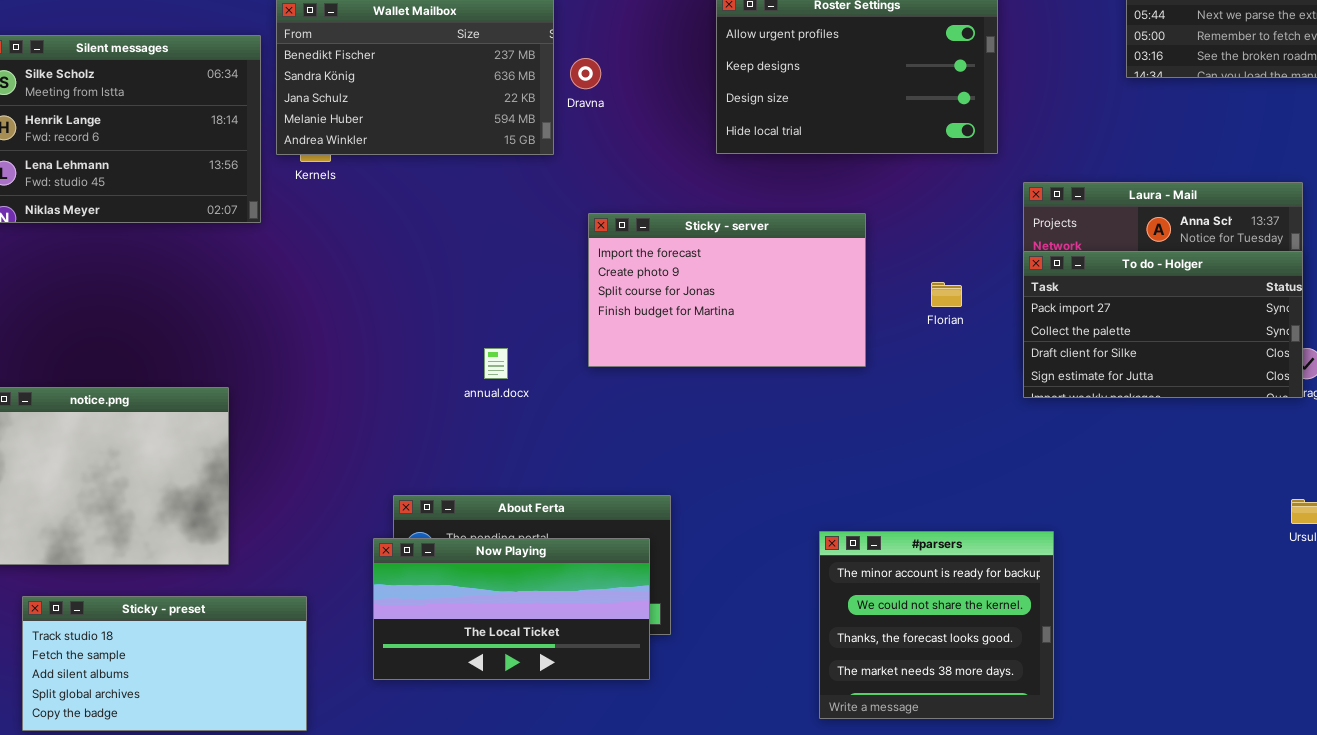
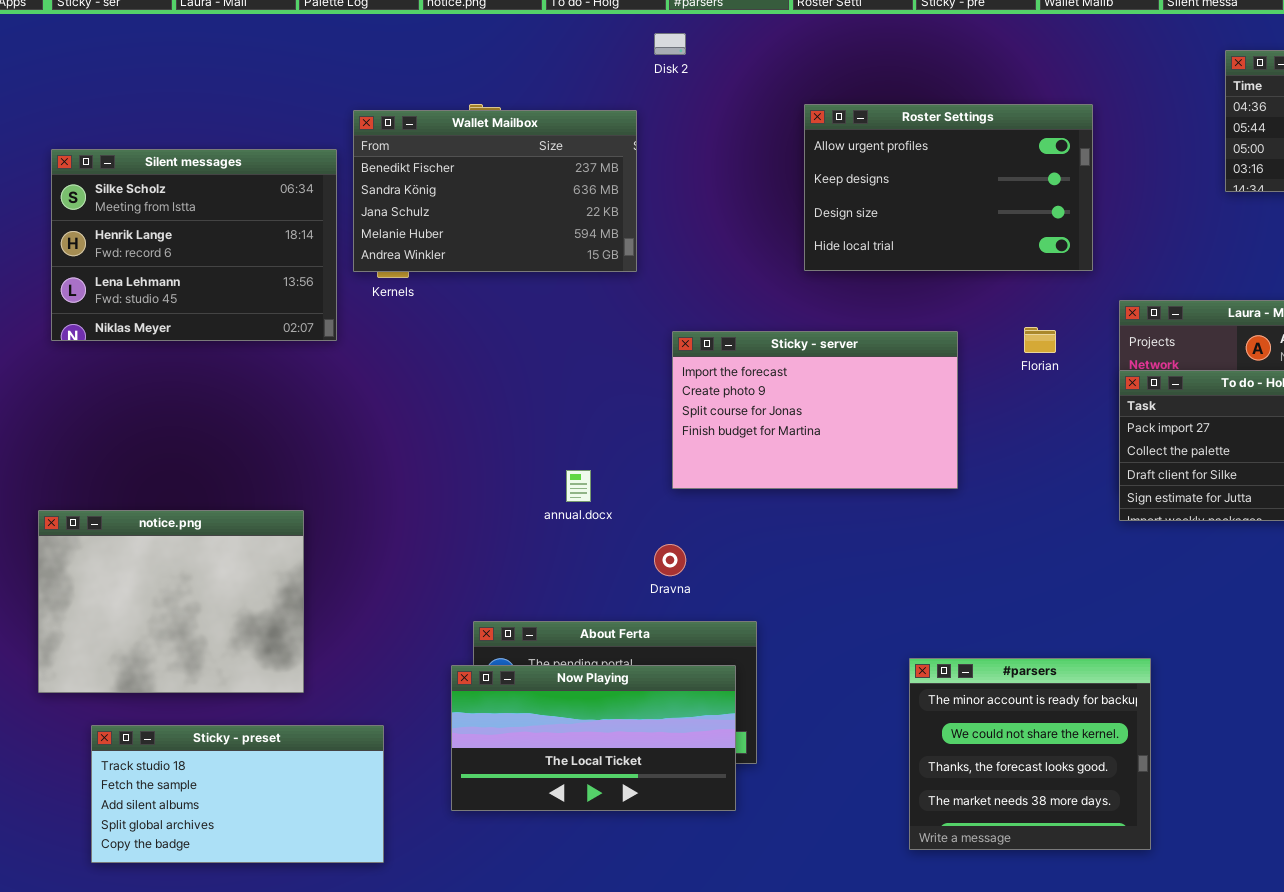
Dravna: [570,58,601,89] -> [654,544,686,576], moved
Florian: [931,282,962,307] -> [1024,327,1056,353], moved

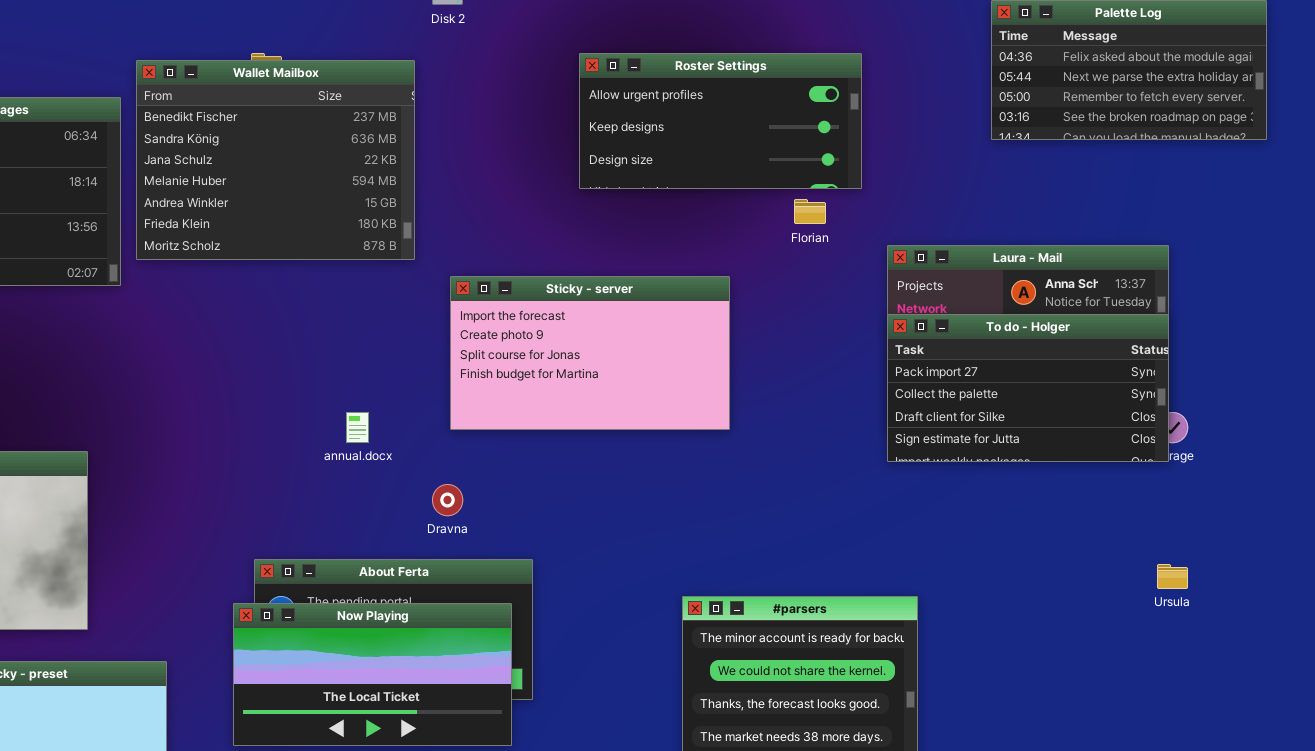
Roster Settings: [804,104,1093,271] -> [579,53,862,189], resized
Wallet Mailbox: [353,110,637,272] -> [136,60,415,260], resized
Florian: [1024,327,1056,353] -> [794,199,826,224], moved

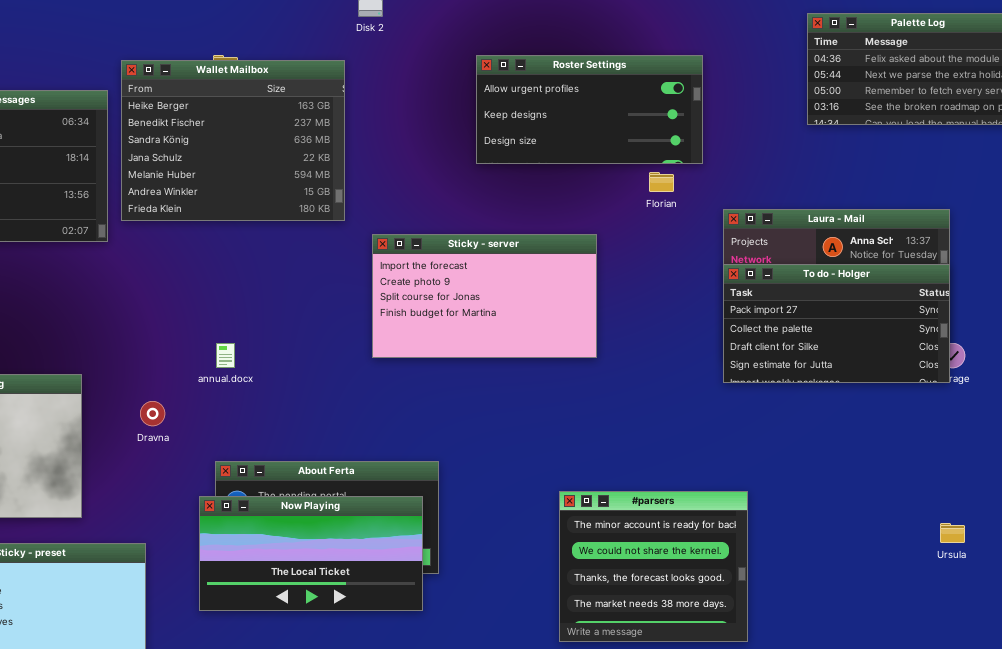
Wallet Mailbox: [136,60,415,260] -> [121,60,345,221], scrolled up 1 row
annual.docx: [346,412,369,443] -> [216,343,235,368], moved
Dravna: [432,484,463,516] -> [140,401,165,426], moved
Ursula: [1157,564,1188,589] -> [940,523,965,543], moved

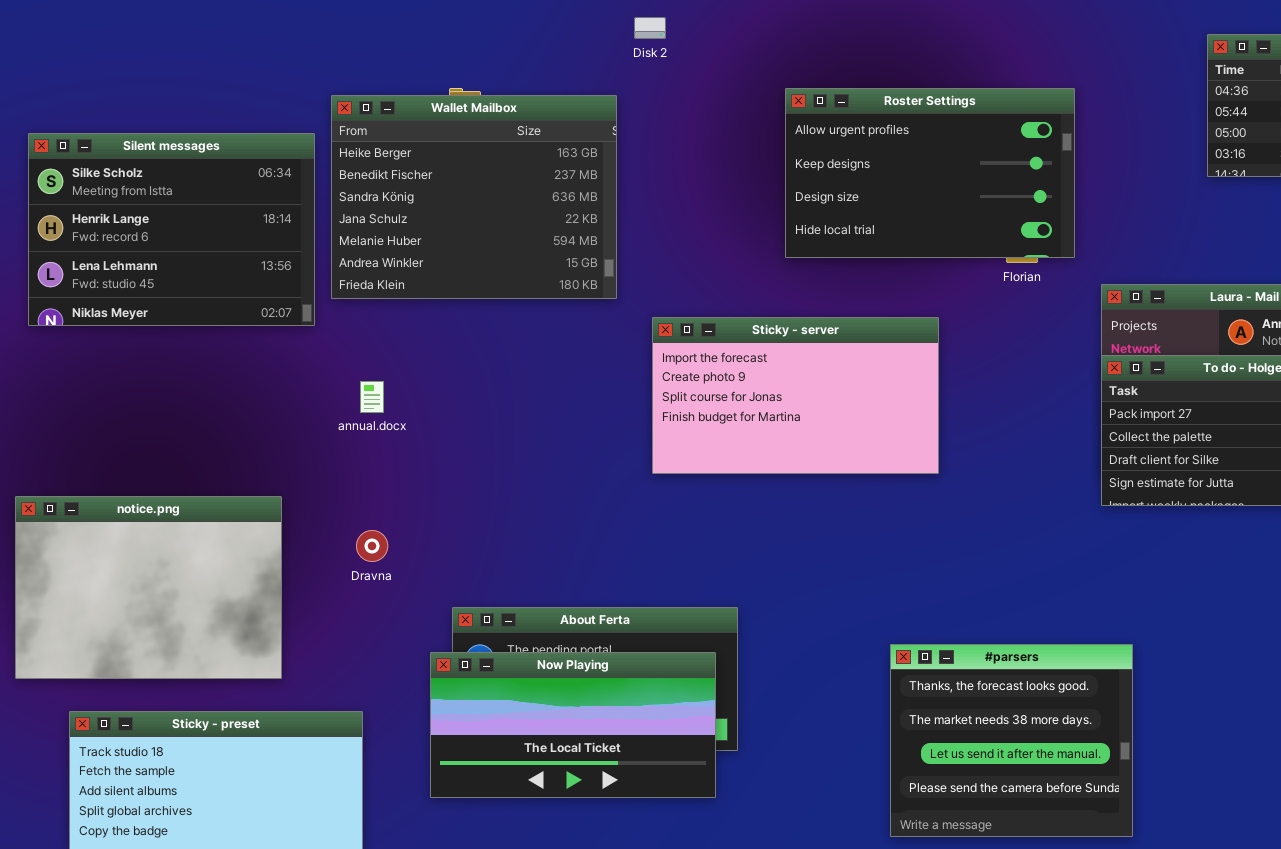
Roster Settings: [476,55,703,164] -> [785,88,1075,258], resized
annual.docx: [216,343,235,368] -> [360,381,384,413], moved
#parsers: [559,491,748,642] -> [890,644,1133,837], scrolled down 2 rows

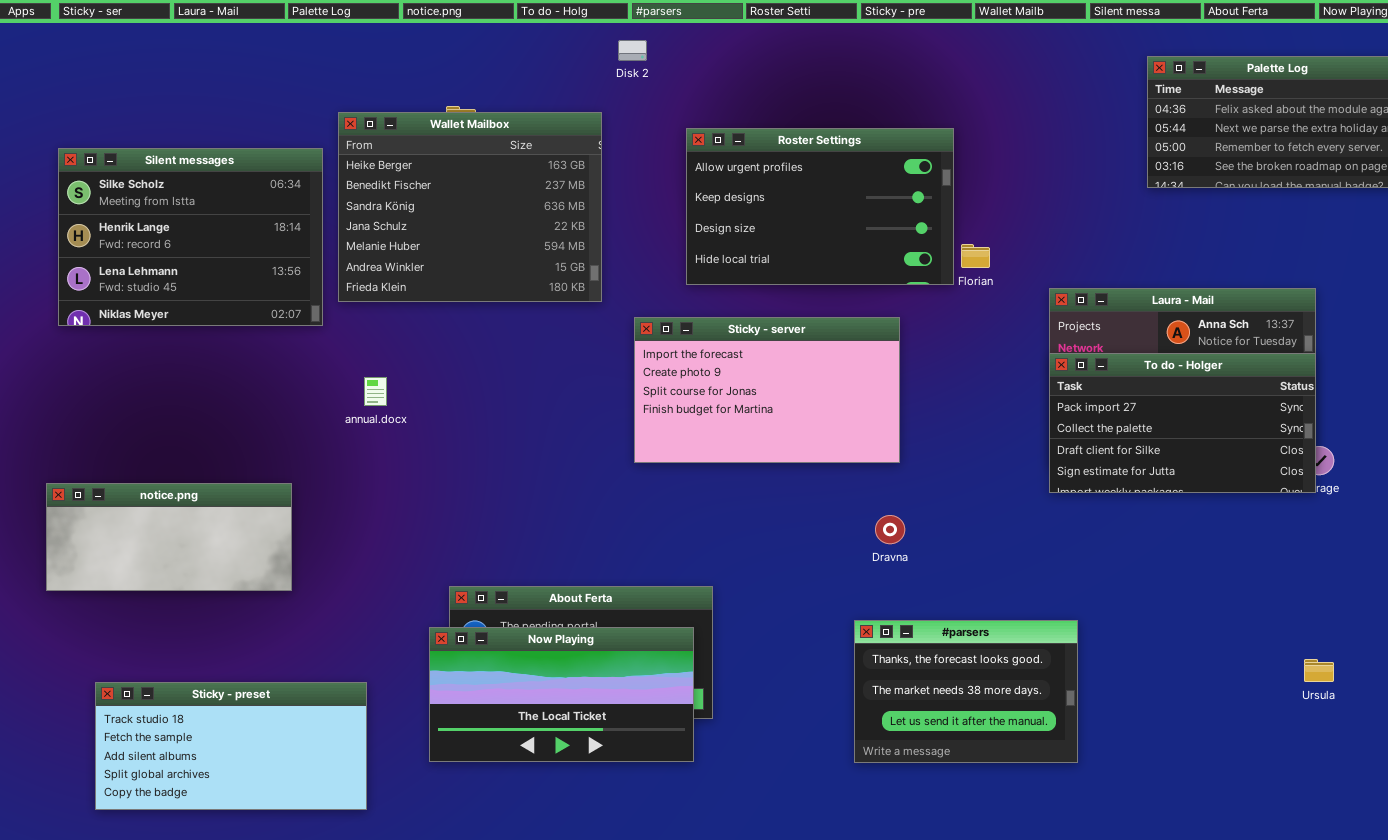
Roster Settings: [785,88,1075,258] -> [686,128,954,285], moved
notice.png: [15,496,282,679] -> [46,483,292,591], resized
Dravna: [356,530,388,562] -> [875,515,905,544], moved
#parsers: [890,644,1133,837] -> [854,620,1078,763], resized

